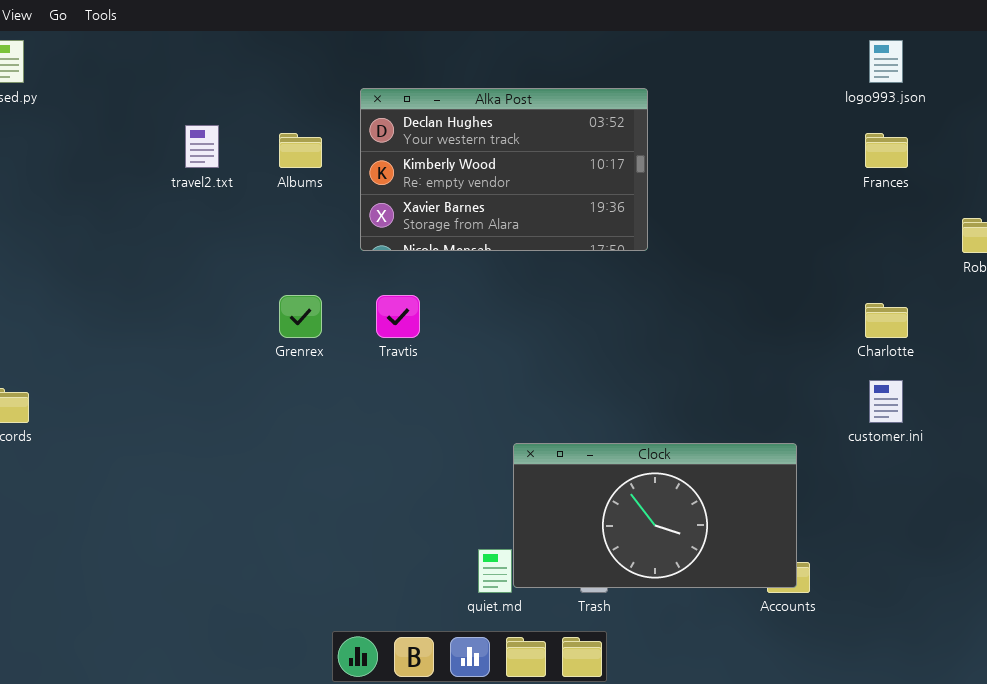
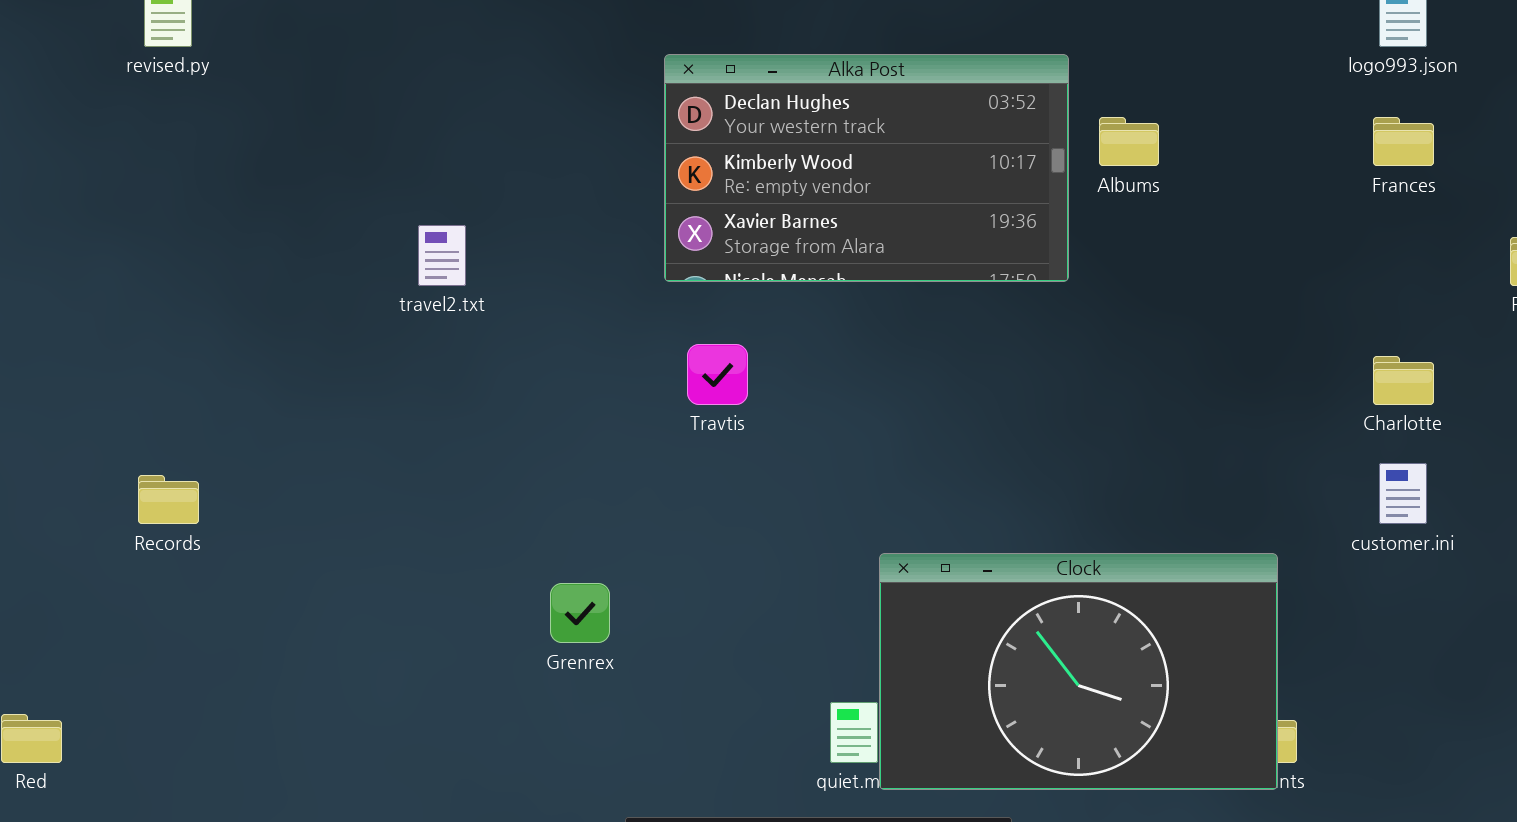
travel2.txt: [185,125,219,168] -> [418,225,466,286], moved
Albums: [279,133,322,168] -> [1099,117,1159,166], moved
Grenrex: [279,295,322,338] -> [550,583,610,643], moved
Clock: [513,443,797,588] -> [879,553,1278,790], resized

